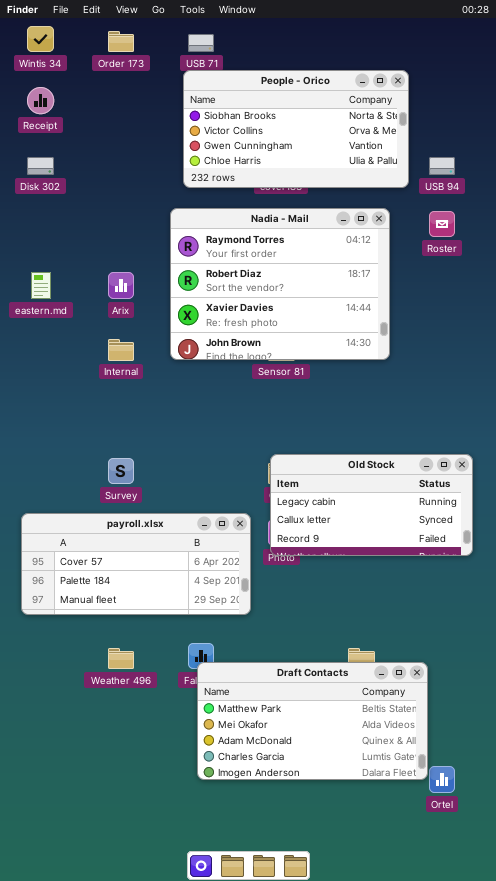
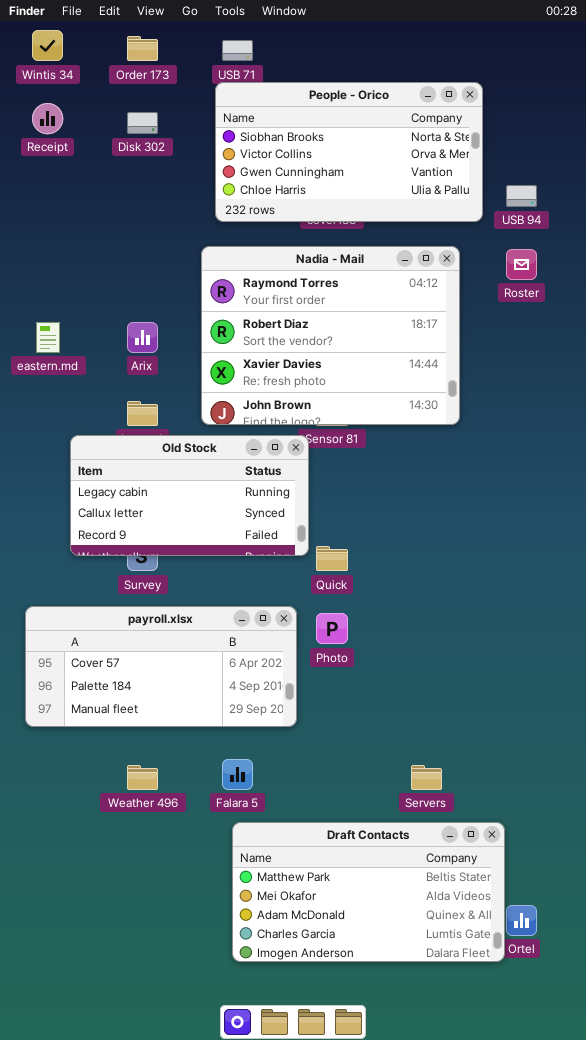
Disk 302: [27,157,54,175] -> [127,112,158,134], moved
Old Stock: [270,454,473,556] -> [70,435,309,556], moved
Draft Contacts: [197,662,428,780] -> [232,822,505,962], moved

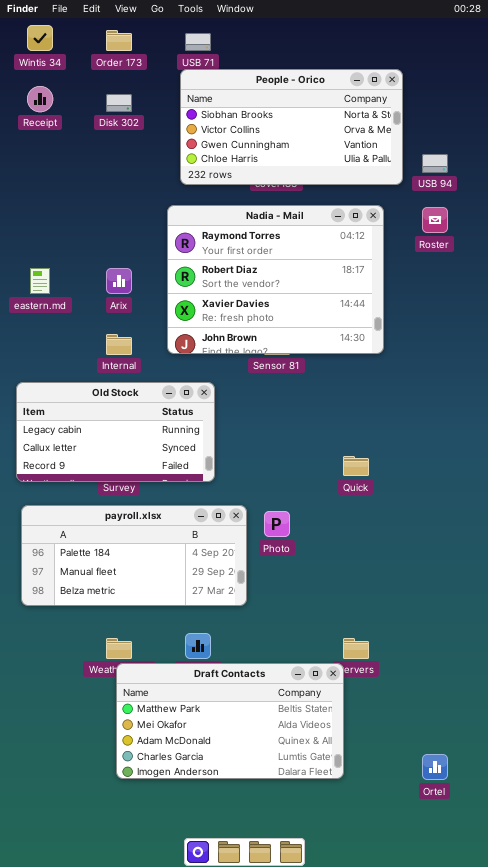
Old Stock: [70,435,309,556] -> [16,382,215,482], moved
Quick: [316,546,348,571] -> [343,456,369,476], moved
payroll.xlsx: [25,606,297,727] -> [21,505,247,606], scrolled down 1 row
Draft Contacts: [232,822,505,962] -> [116,663,344,779], moved

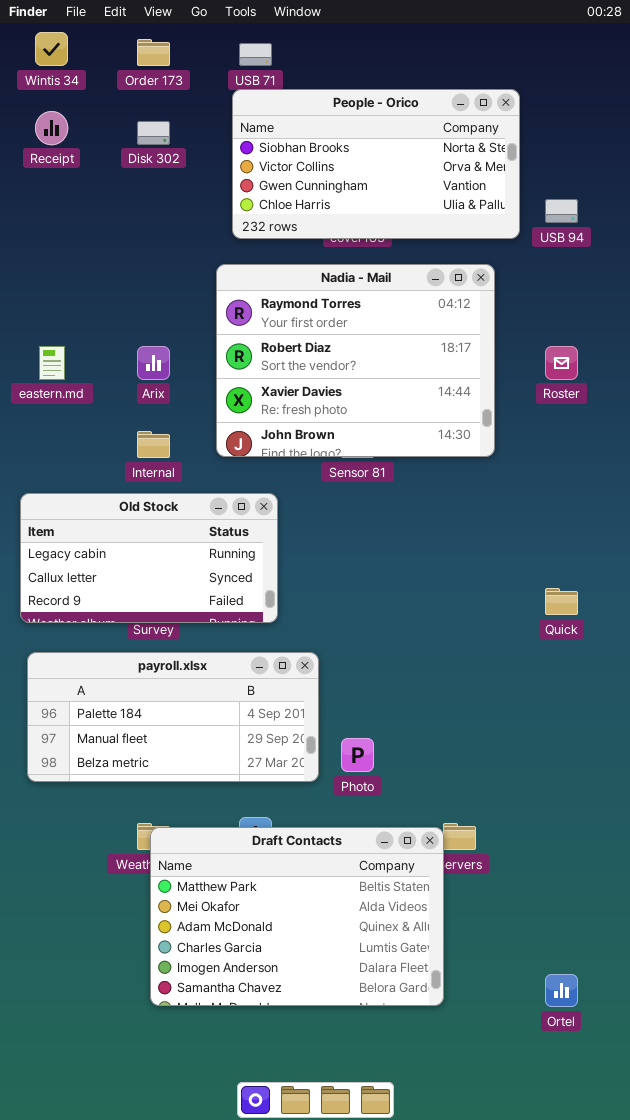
Roster: [422,207,448,233] -> [545,346,578,380], moved
Quick: [343,456,369,476] -> [545,588,578,615], moved
Photo: [264,511,290,537] -> [341,738,374,772], moved
Draft Contacts: [116,663,344,779] -> [150,827,444,1006], resized

